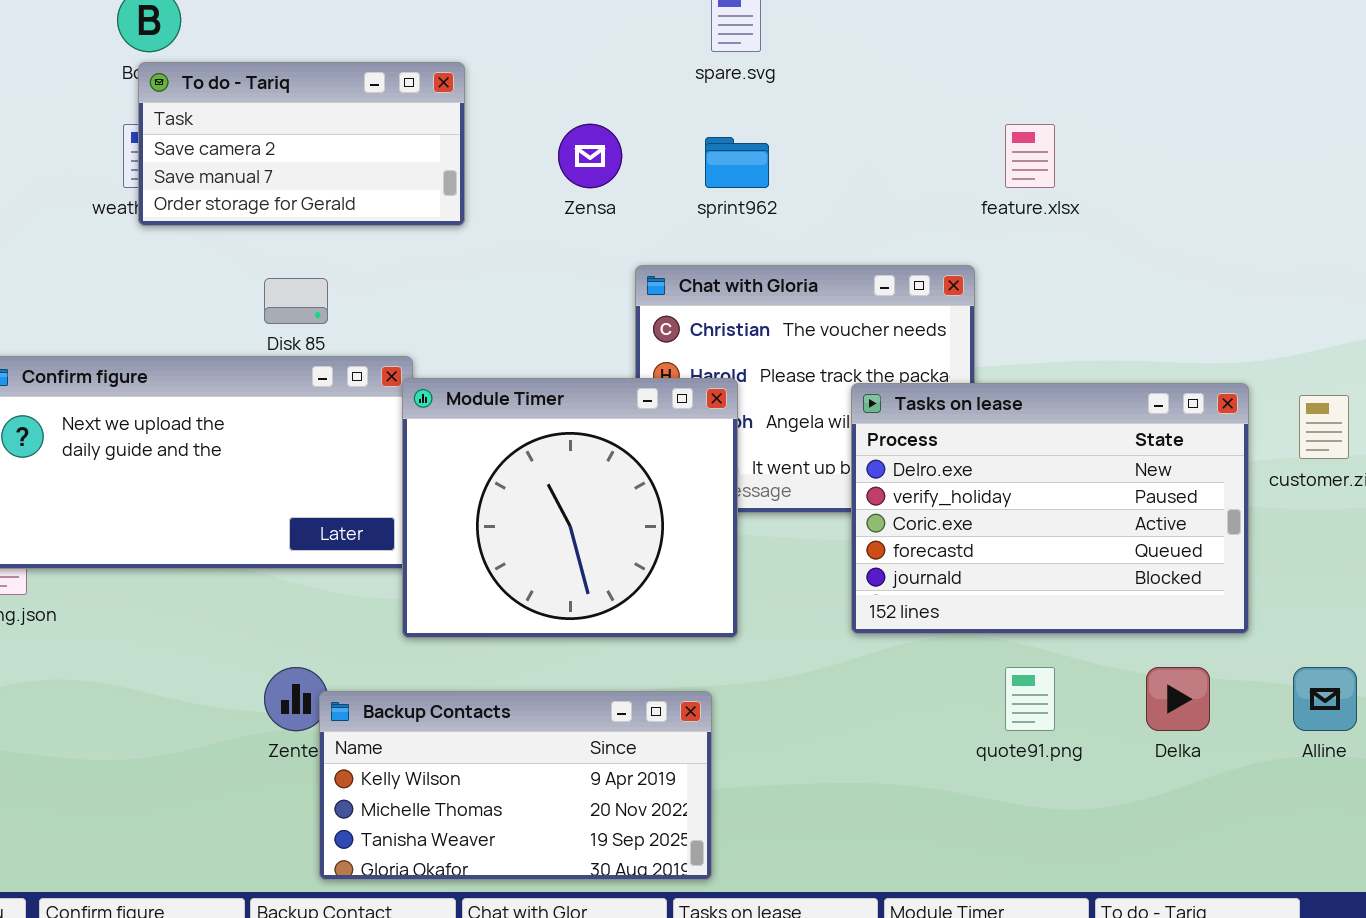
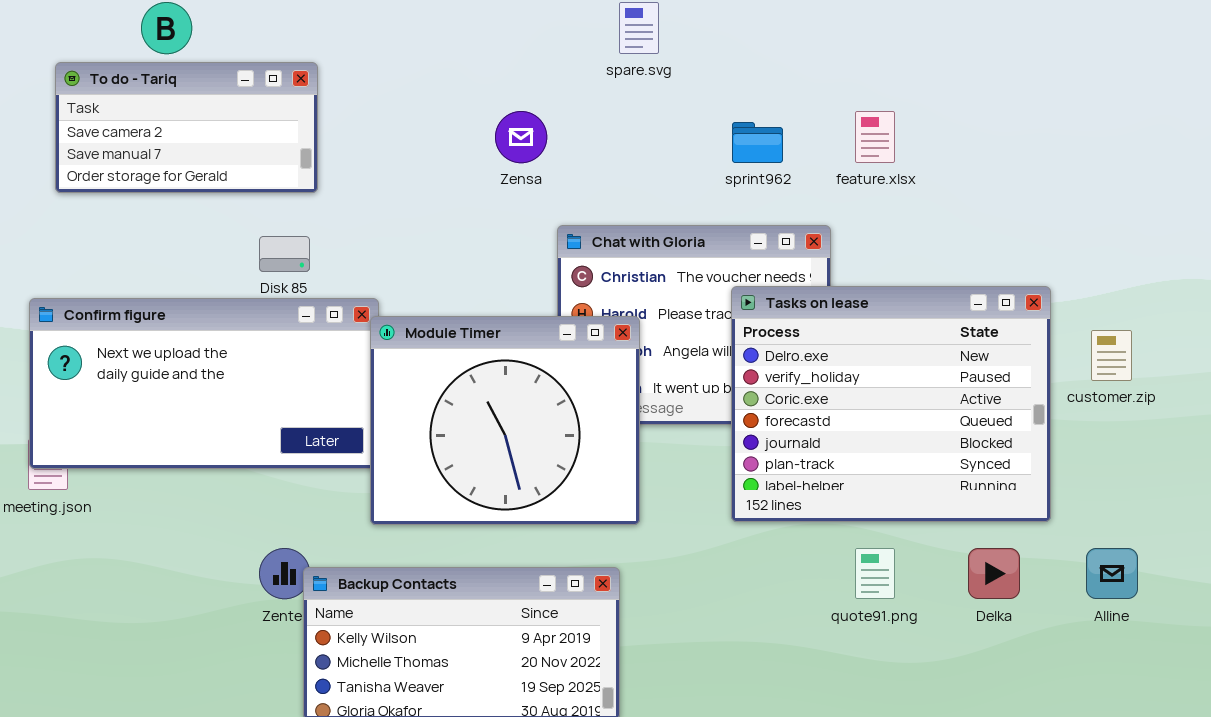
To do - Tariq: [138,62,465,226] -> [55,62,318,193], moved
sprint962: [705,137,769,188] -> [732,122,783,163], moved
Tasks on lease: [851,383,1249,634] -> [731,286,1051,522], resized

